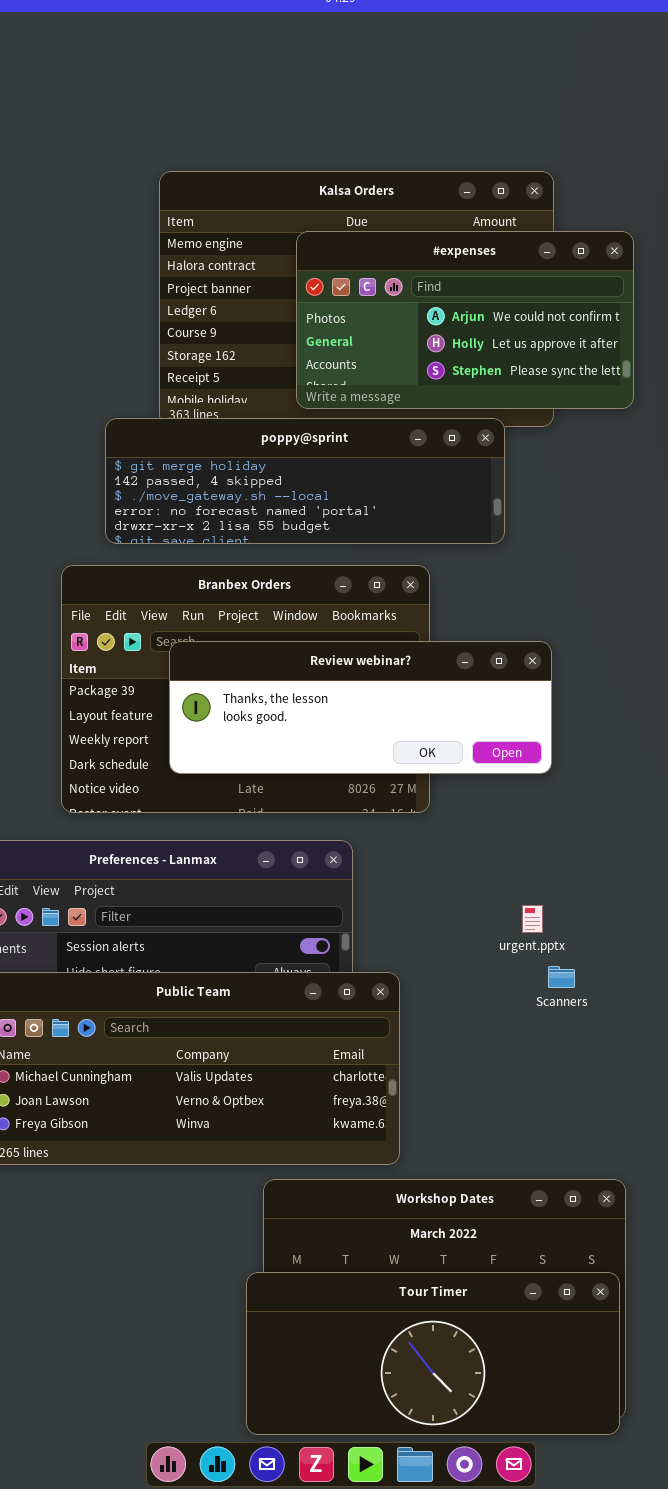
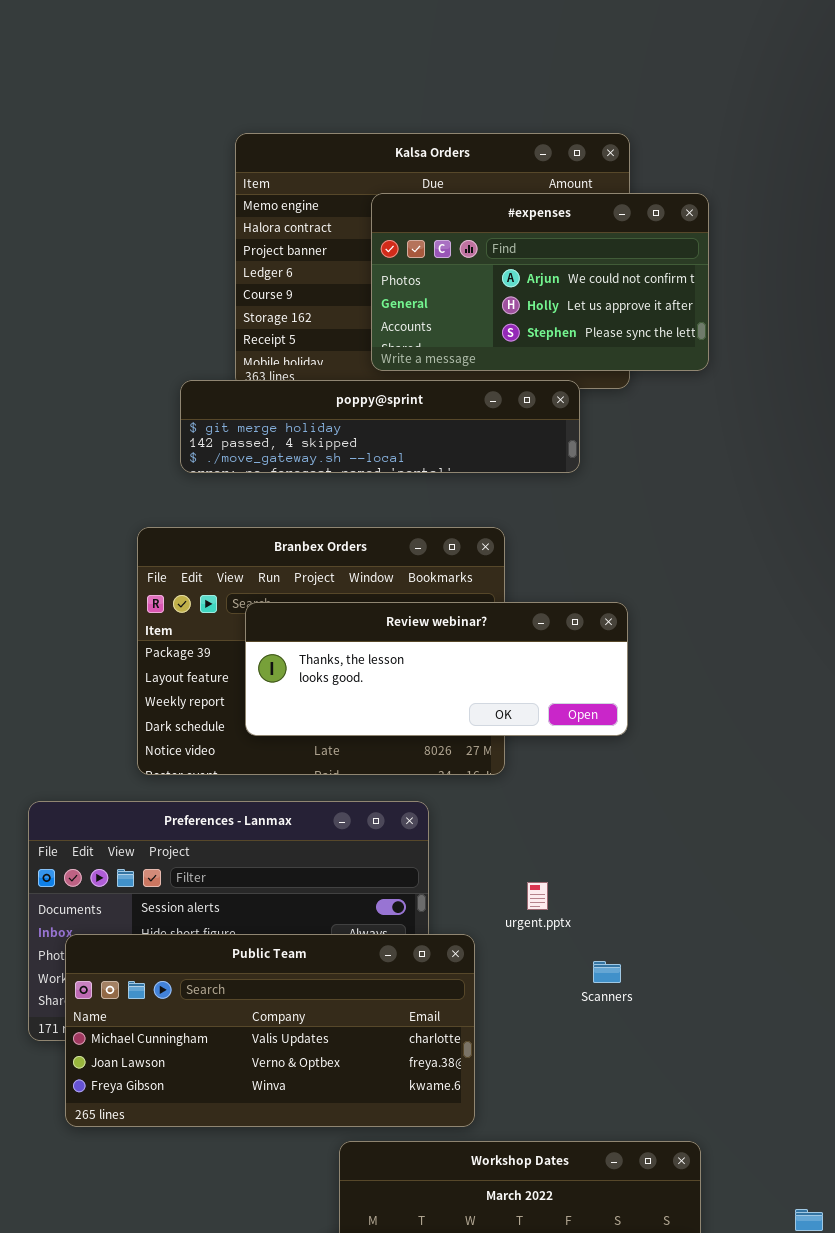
poppy@sprint: [105,418,505,544] -> [180,380,580,473], resized
urgent.pptx: [522,905,543,933] -> [527,882,548,910], moved
Scanners: [548,966,575,988] -> [593,961,621,983], moved

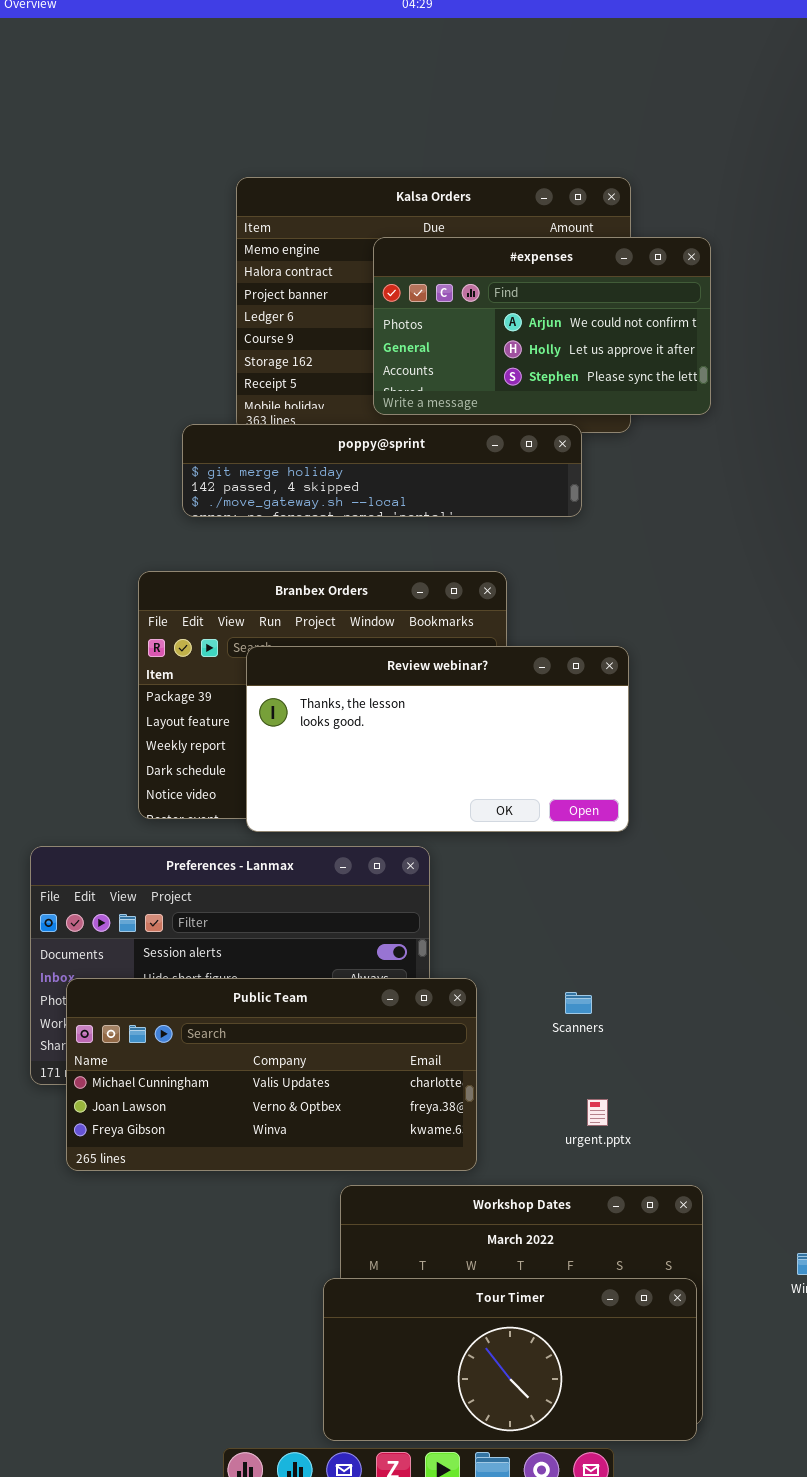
Review webinar?: [245,602,628,736] -> [246,646,629,832], resized
urgent.pptx: [527,882,548,910] -> [587,1099,608,1126], moved
Scanners: [593,961,621,983] -> [565,992,592,1014], moved

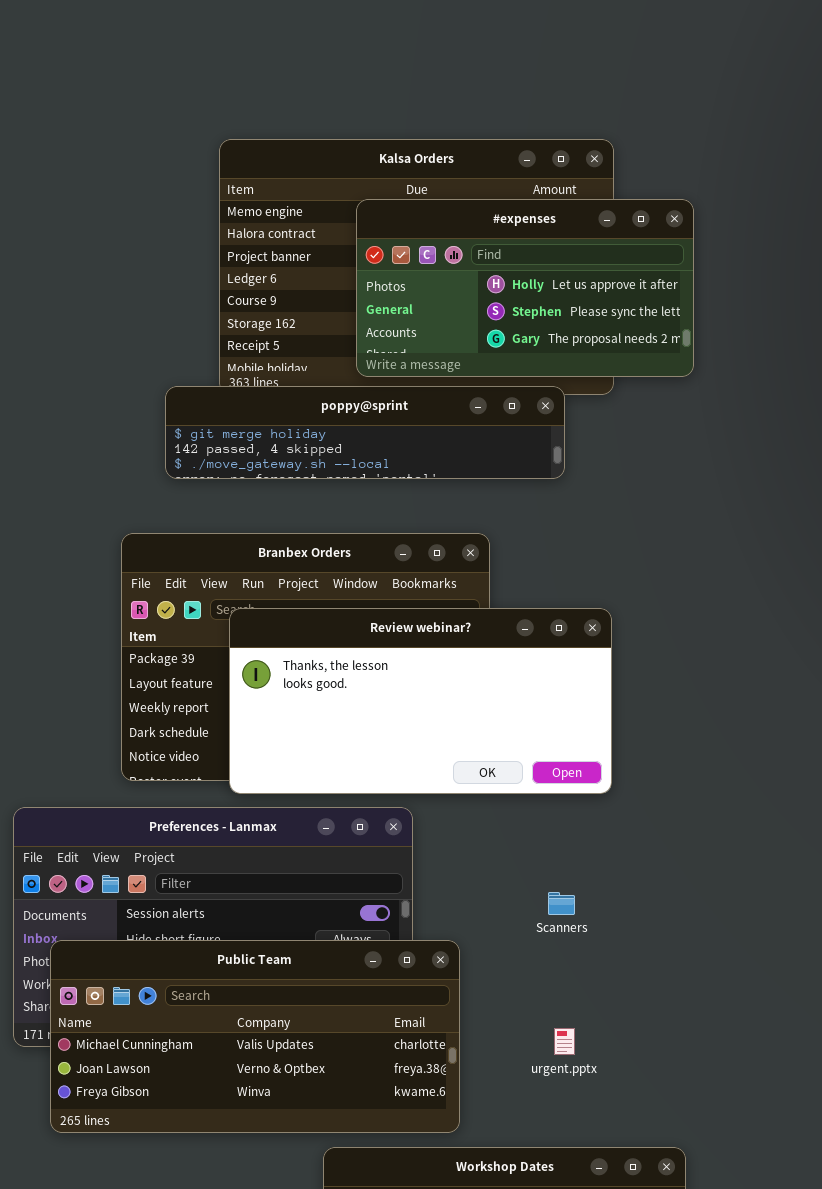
#expenses: [373,237,711,415] -> [356,199,694,377], scrolled down 1 row
Scanners: [565,992,592,1014] -> [548,892,575,915], moved
urgent.pptx: [587,1099,608,1126] -> [554,1028,575,1055], moved

